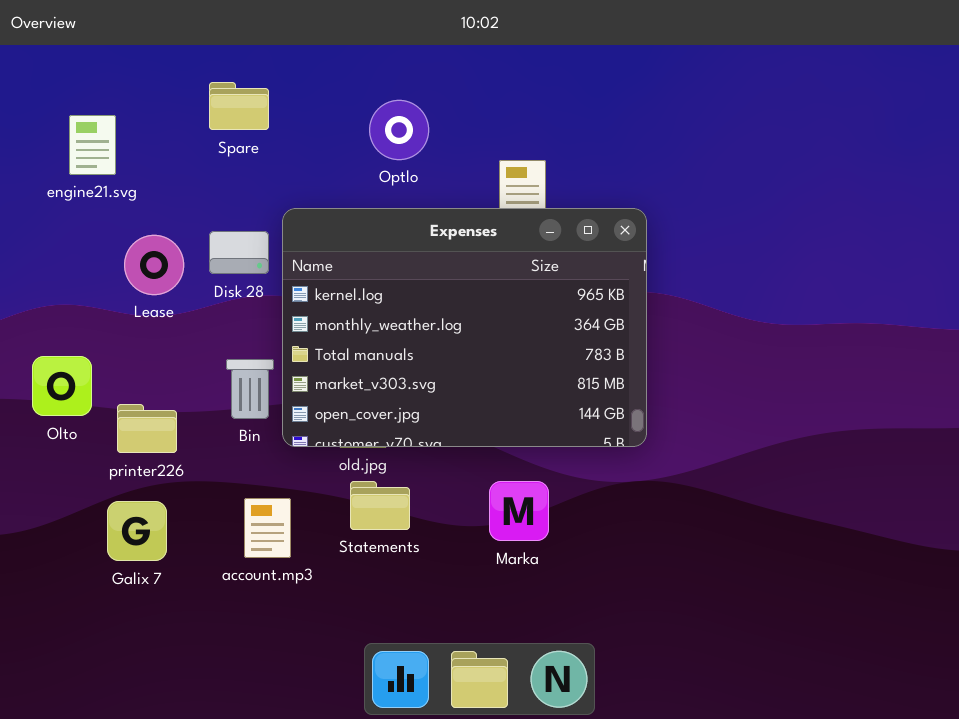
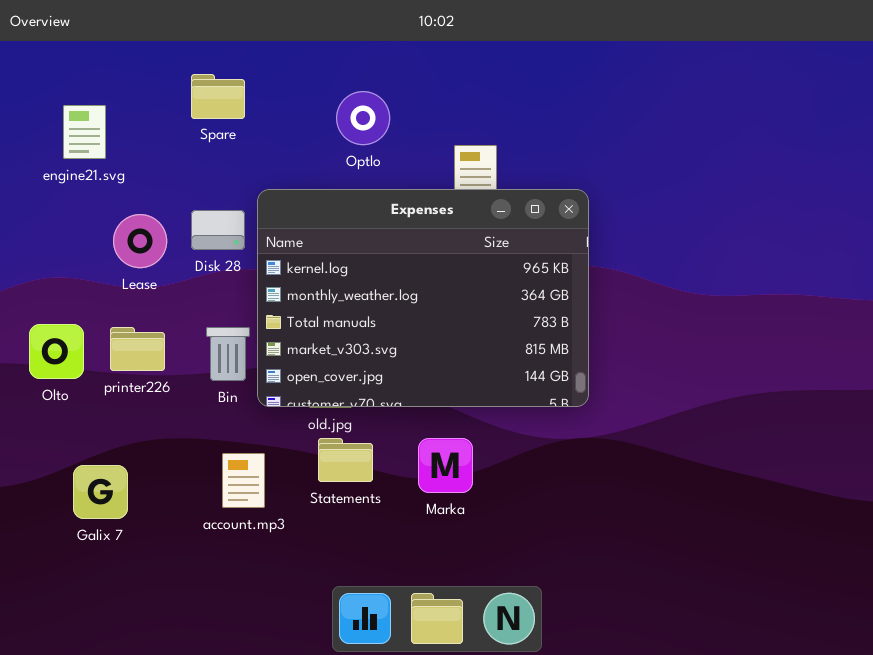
printer226: [117,404,177,453] -> [110,327,165,371], moved
Marka: [489,481,549,541] -> [418,438,473,493], moved
Galix 7: [107,501,167,561] -> [73,465,128,519], moved

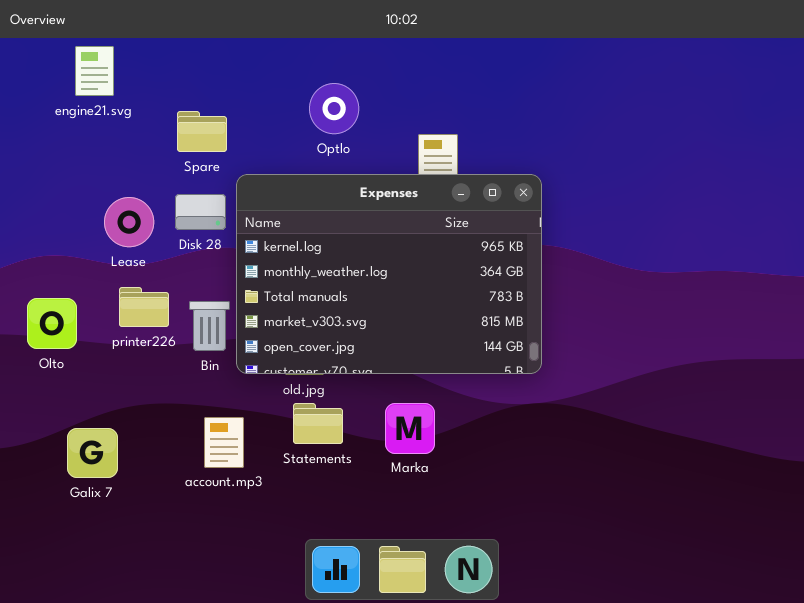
Spare: [191,74,245,119] -> [177,111,227,152], moved
engine21.svg: [63,105,106,159] -> [75,46,114,96], moved
printer226: [110,327,165,371] -> [119,287,169,327], moved

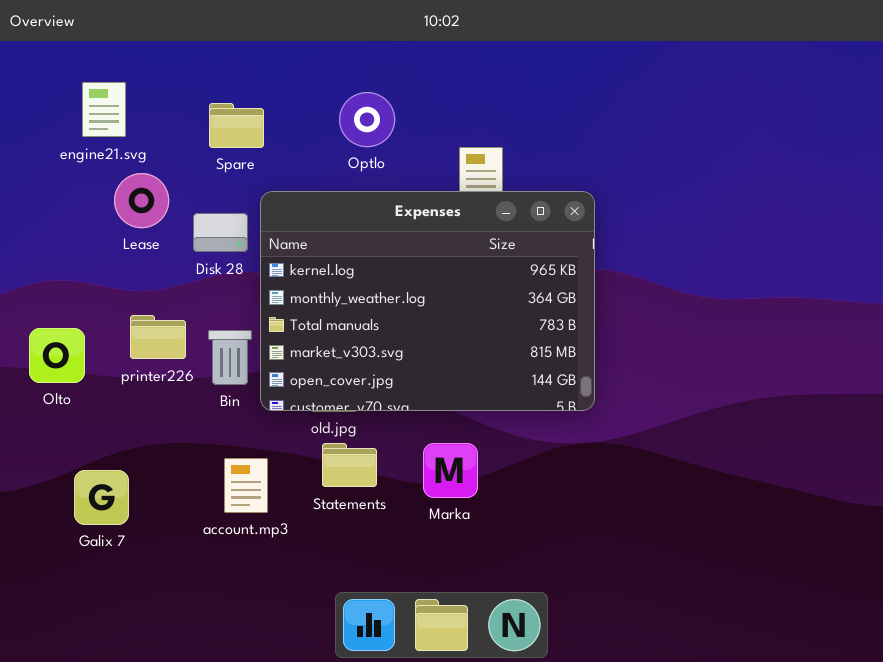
engine21.svg: [75,46,114,96] -> [82,82,126,137], moved
Spare: [177,111,227,152] -> [209,103,264,148], moved
Lease: [104,197,154,247] -> [114,173,169,228], moved

